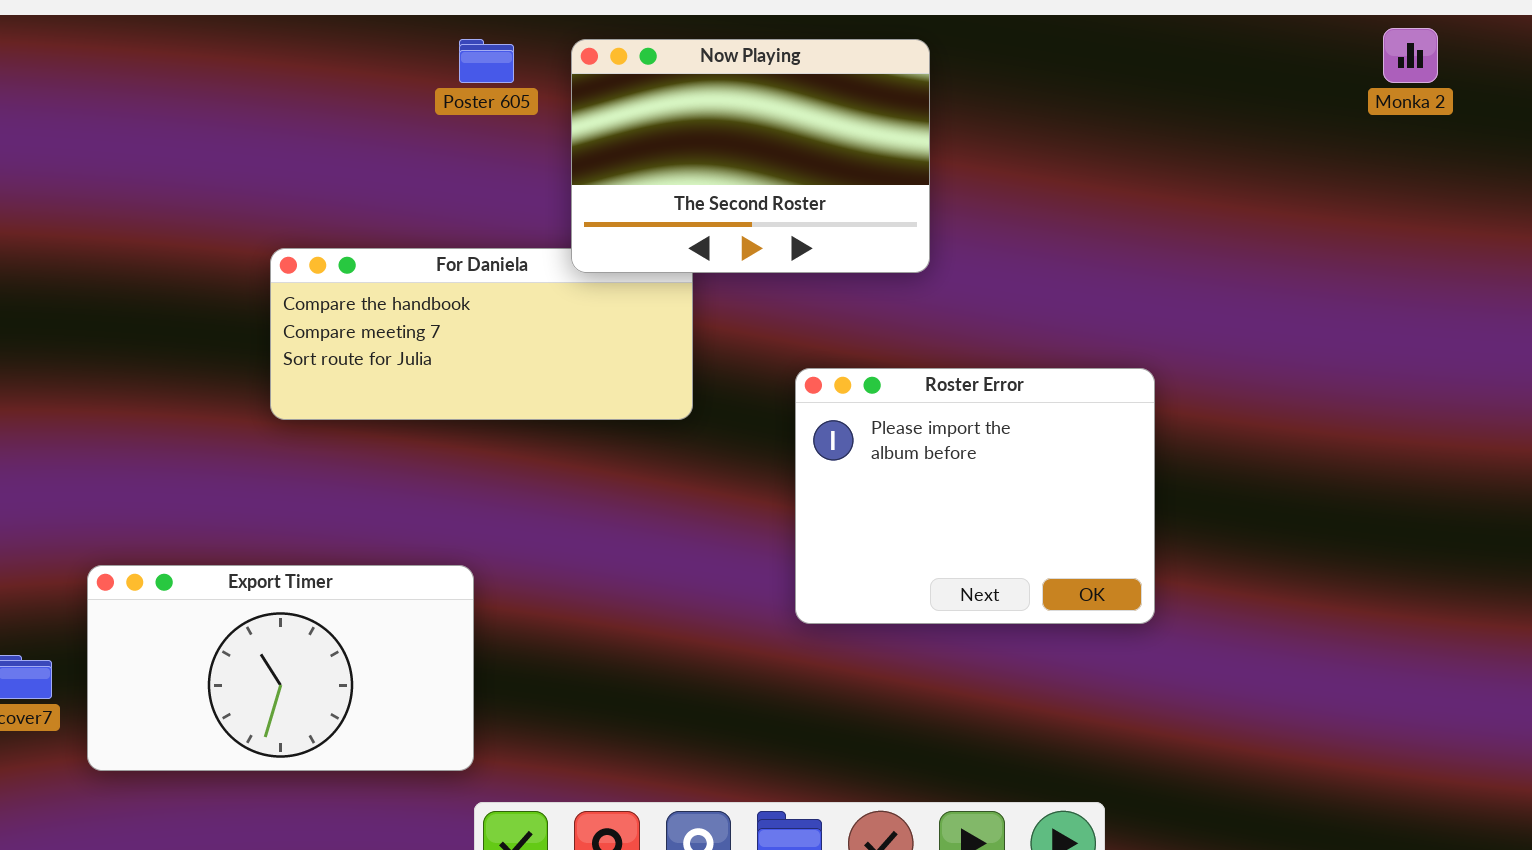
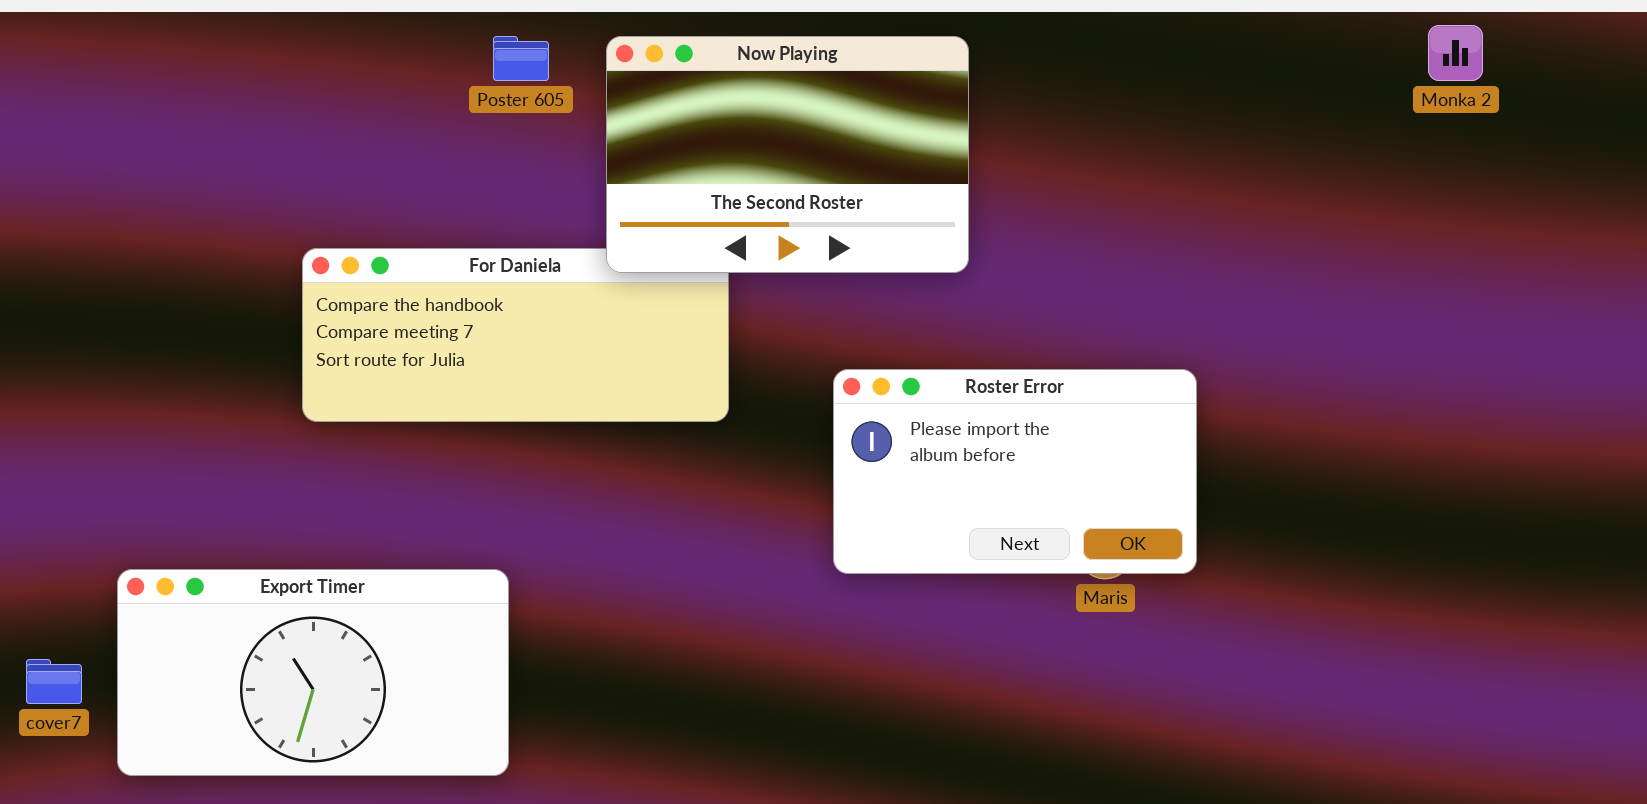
Roster Error: [795,368,1155,624] -> [833,369,1197,574], resized

